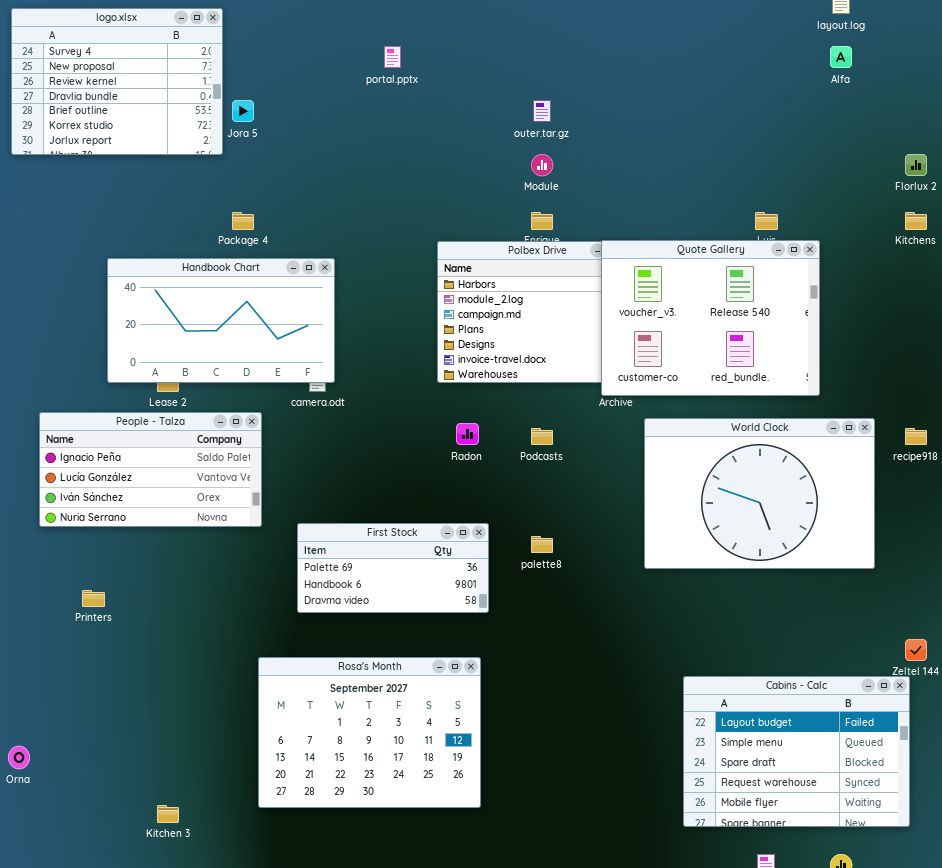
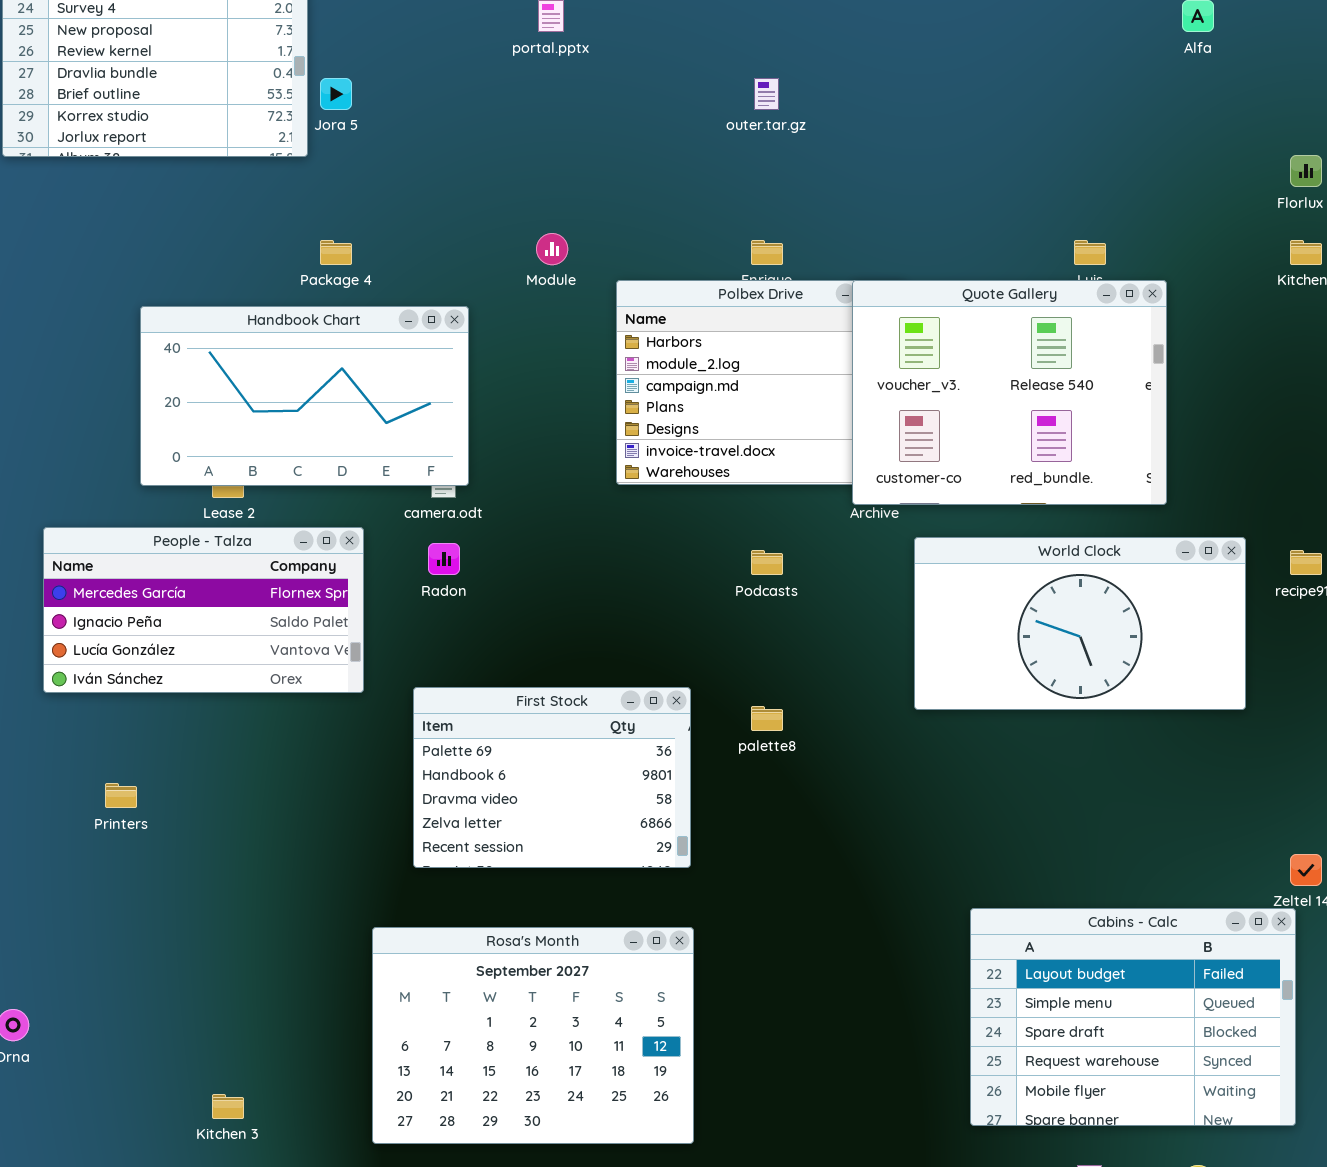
Module: [531,154,553,176] -> [536,233,568,265], moved
People - Talza: [39,412,262,527] -> [43,527,364,693], scrolled up 1 row
World Clock: [644,418,875,569] -> [914,537,1246,710], resized
Radon: [456,423,479,445] -> [428,543,460,575], moved
First Stock: [297,523,489,613] -> [413,687,691,868], resized
Rosa's Month: [258,657,481,808] -> [372,927,694,1144], moved

